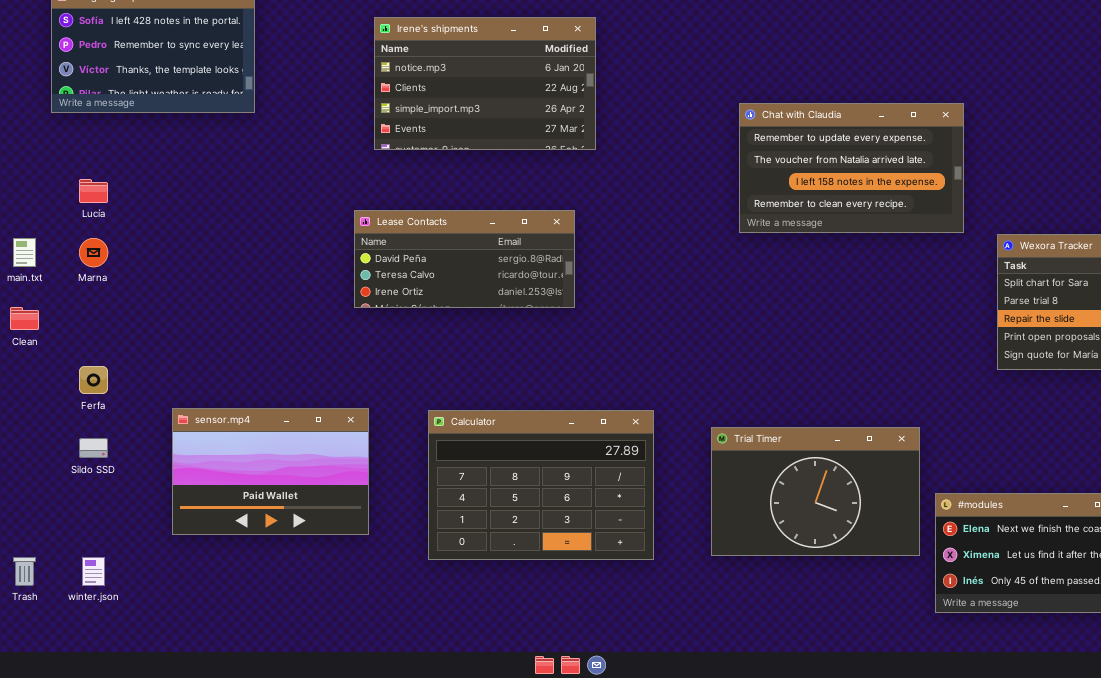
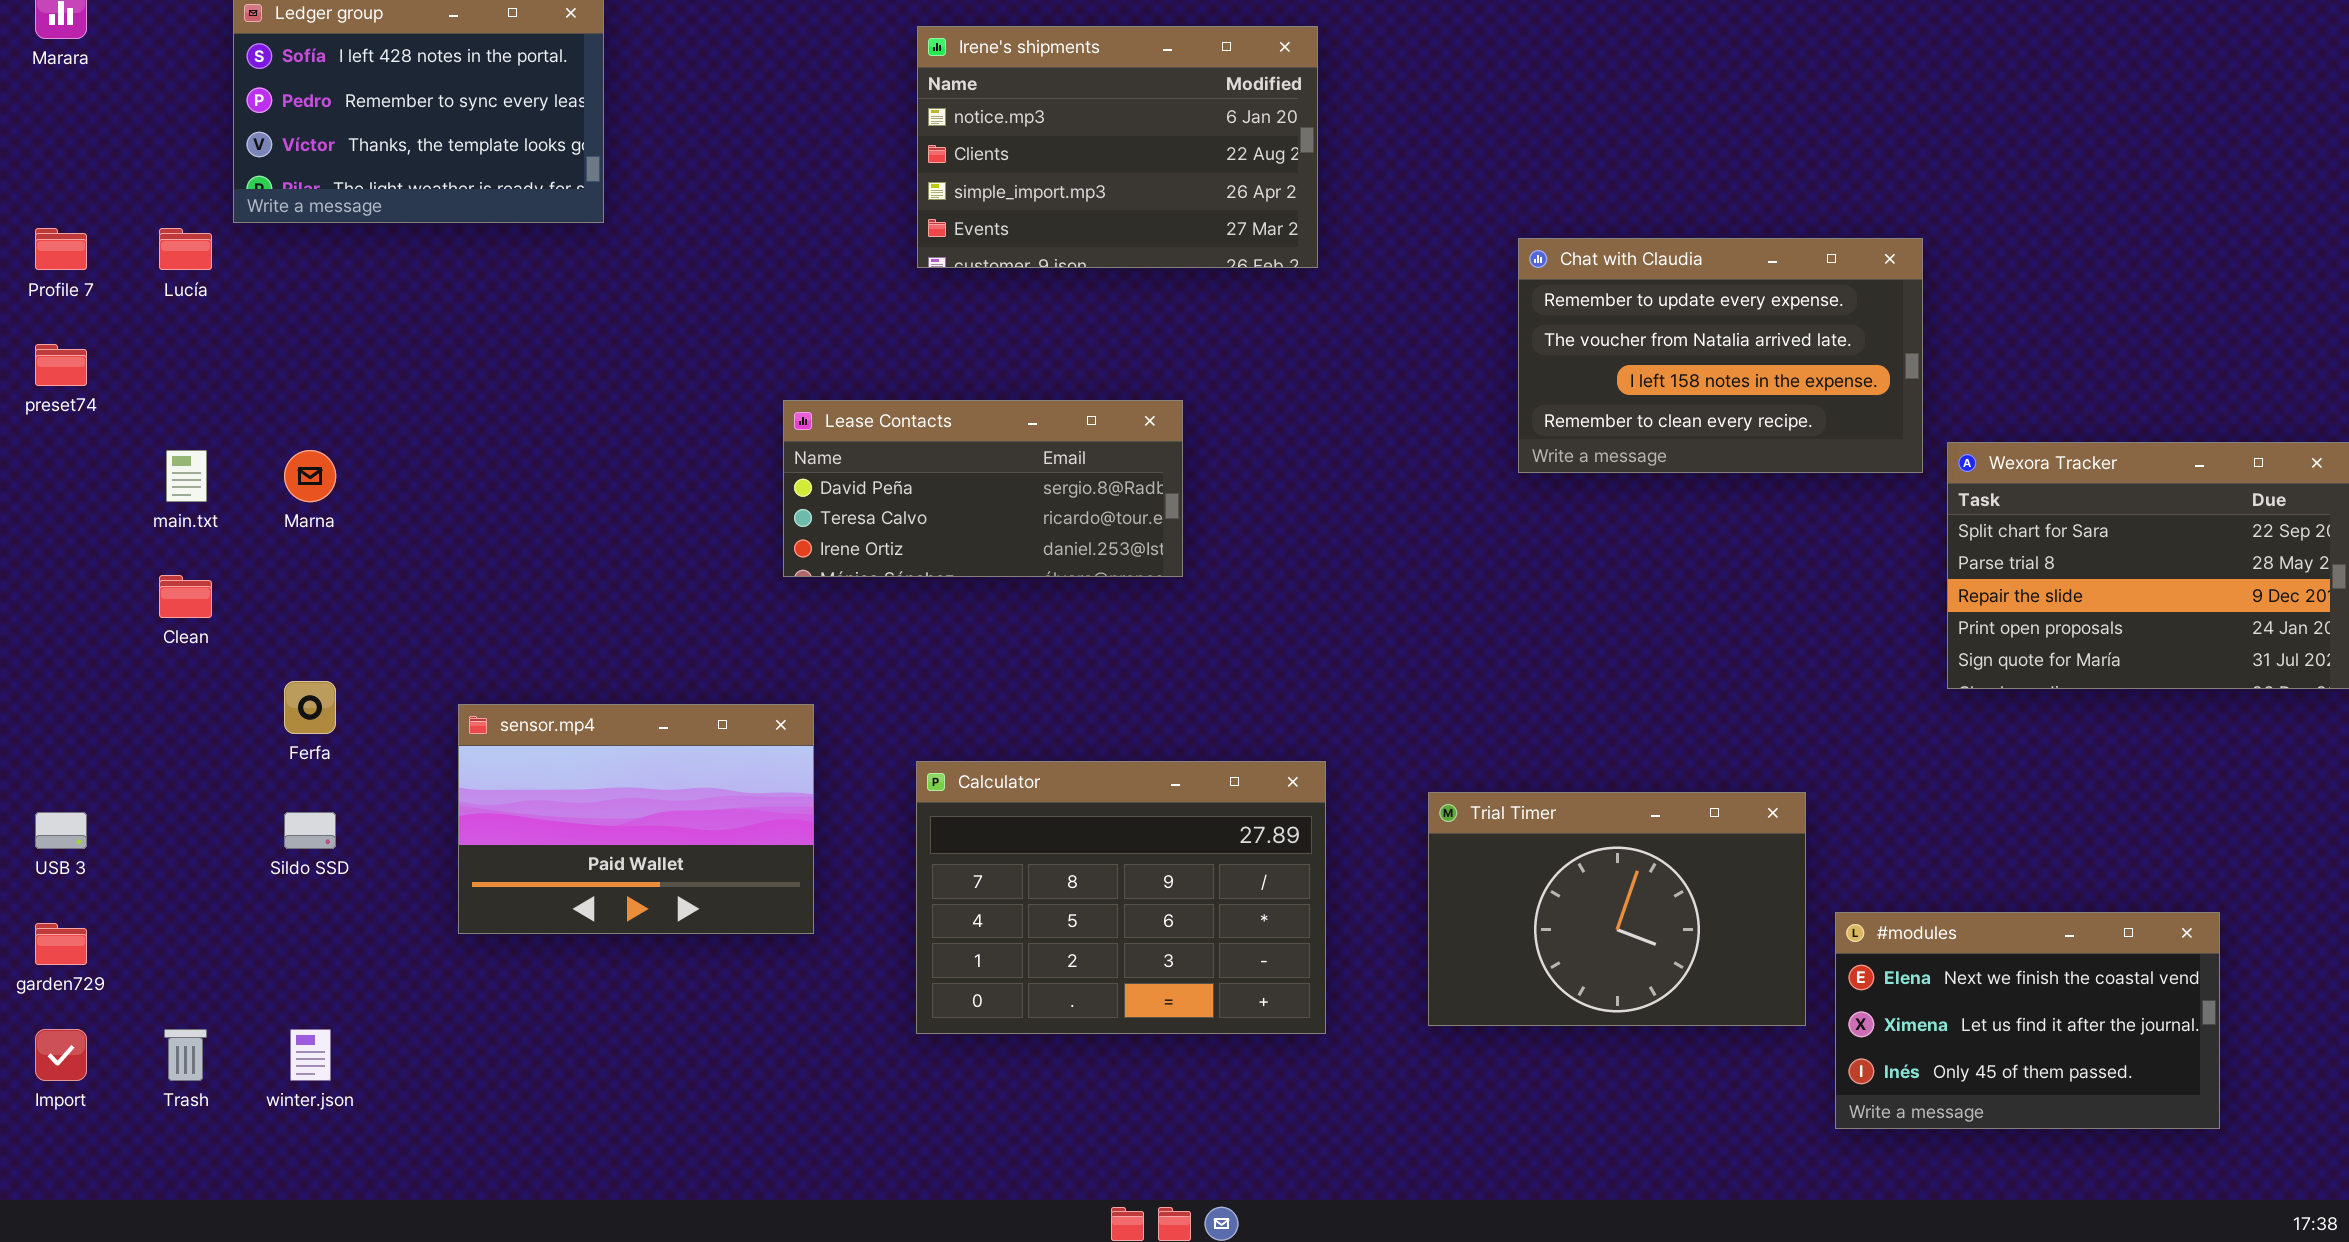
Irene's shipments: [374,17,596,150] -> [917,26,1318,268], moved
Chat with Claudia: [739,103,964,233] -> [1518,238,1923,473], moved
Lucía: [79,179,108,203] -> [159,228,212,270], moved
sensor.mp4: [172,408,369,535] -> [458,704,814,934], moved

